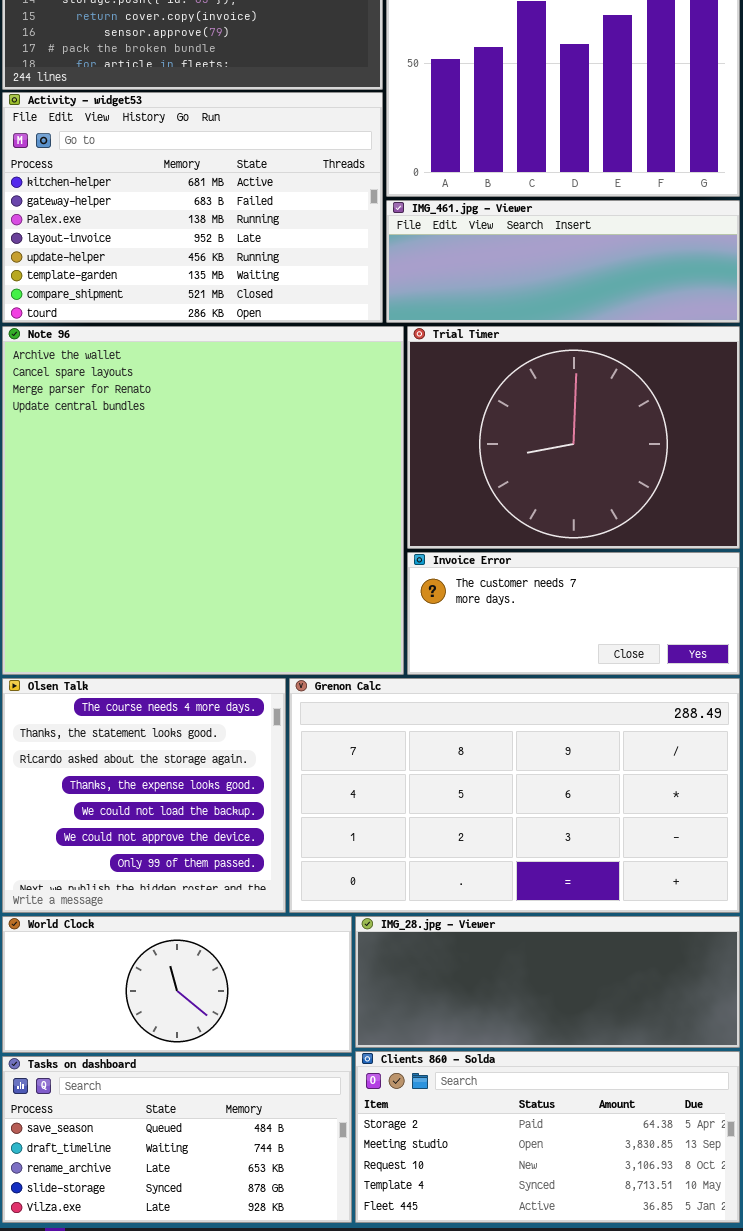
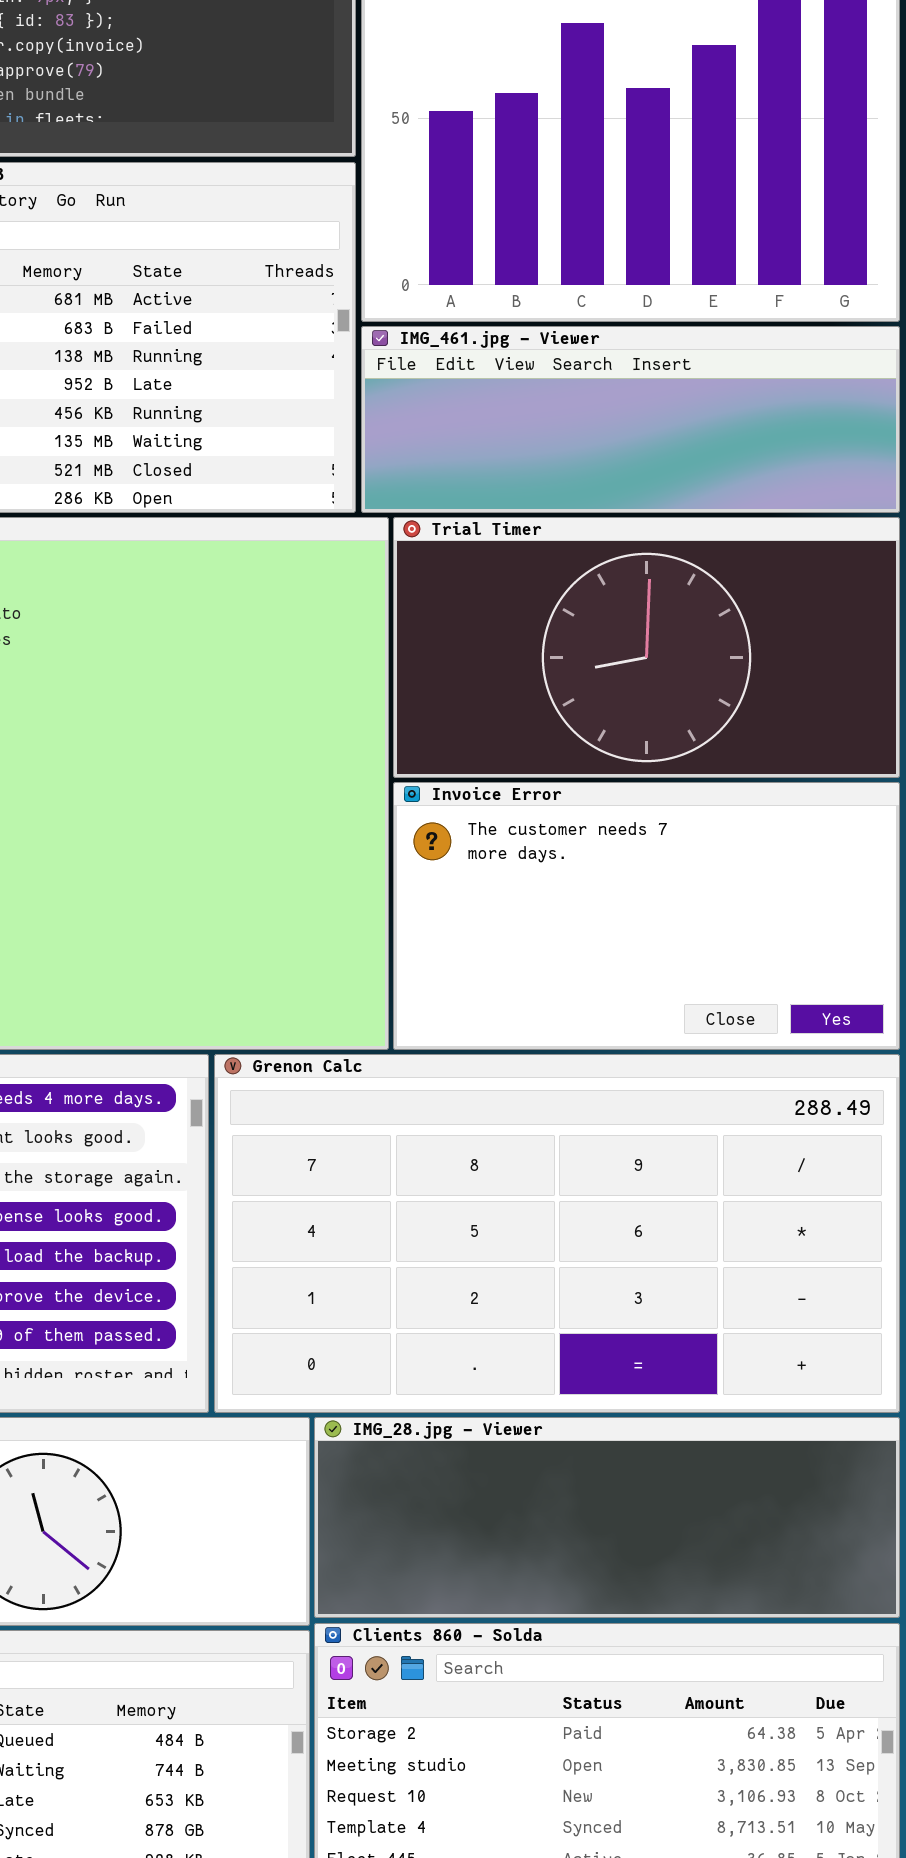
Trial Timer: [407,326,740,549] -> [393,517,900,778], resized
Invoice Error: [407,552,740,675] -> [393,782,900,1050], resized

